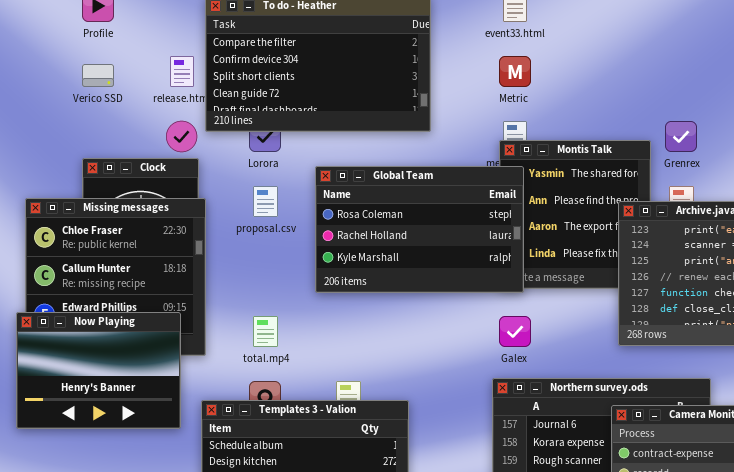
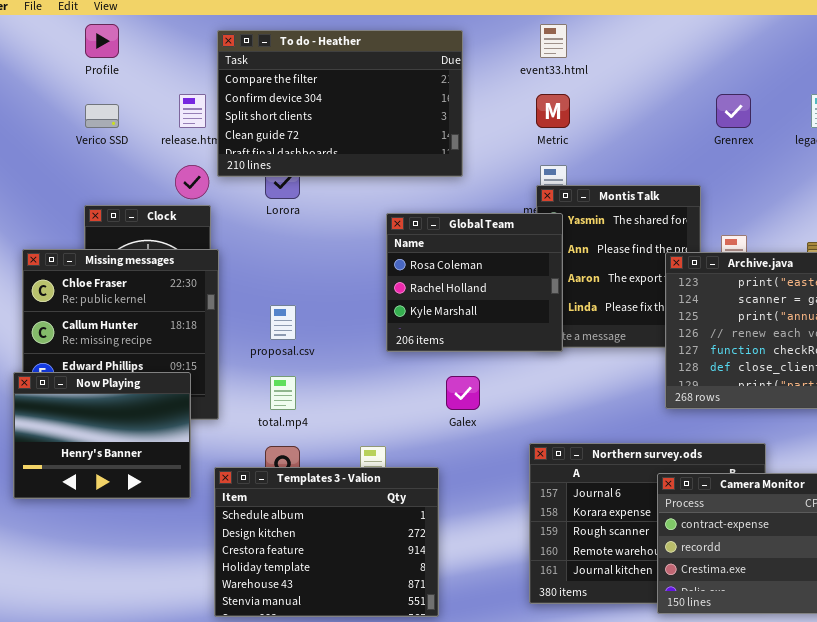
Grenrex: [665,121,697,152] -> [716,94,751,128], moved
Global Team: [315,166,524,293] -> [386,213,563,352], resized
proposal.csv: [253,186,278,217] -> [270,305,296,340], moved
Galex: [499,316,531,347] -> [446,376,480,410], moved

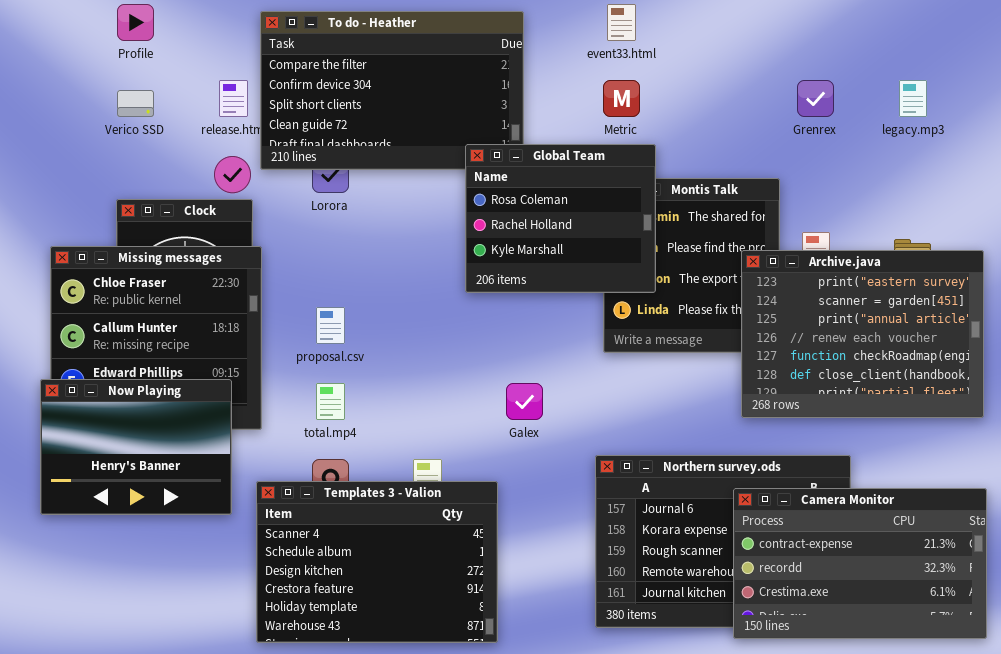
Global Team: [386,213,563,352] -> [465,144,656,293], moved
Templates 3 - Valion: [214,467,439,617] -> [256,481,498,643], scrolled up 1 row

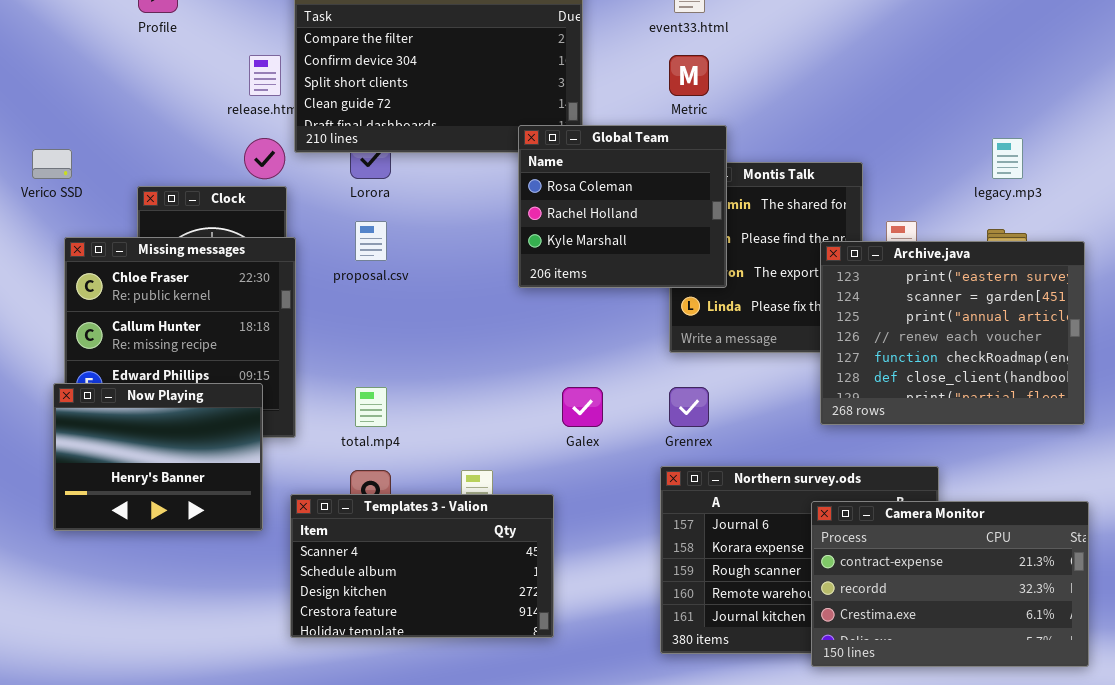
Grenrex: [797,80,834,117] -> [669,387,709,427], moved
legacy.mp3: [899,80,927,117] -> [992,138,1023,179], moved
Verico SSD: [117,90,154,117] -> [32,149,72,179], moved
proposal.csv: [316,307,345,344] -> [355,221,387,261], moved
Templates 3 - Valion: [256,481,498,643] -> [290,494,554,638], resized

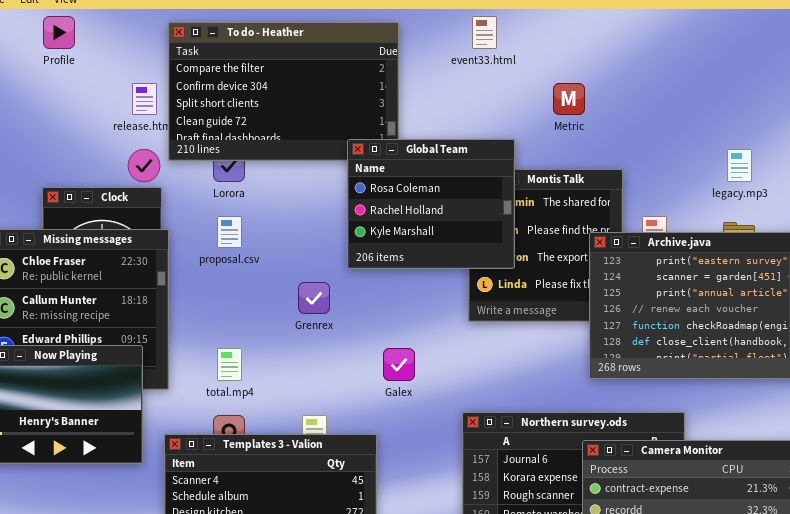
Metric: [669,55,709,96] -> [553,83,585,115], moved
Grenrex: [669,387,709,427] -> [298,282,330,314], moved

